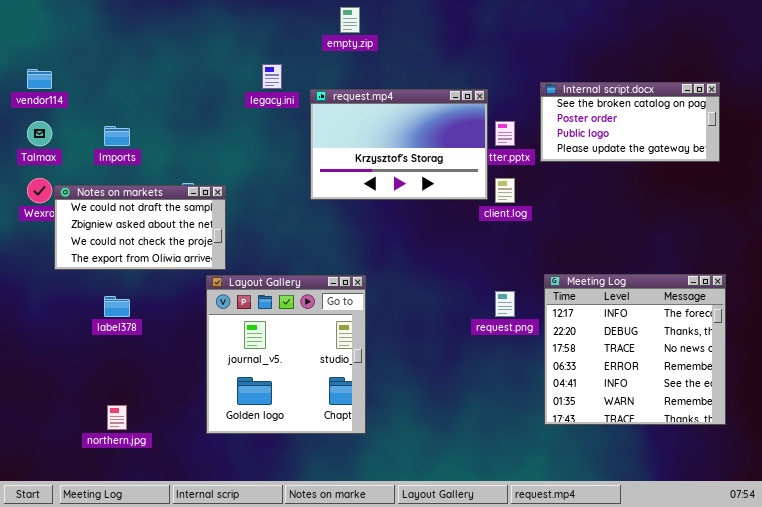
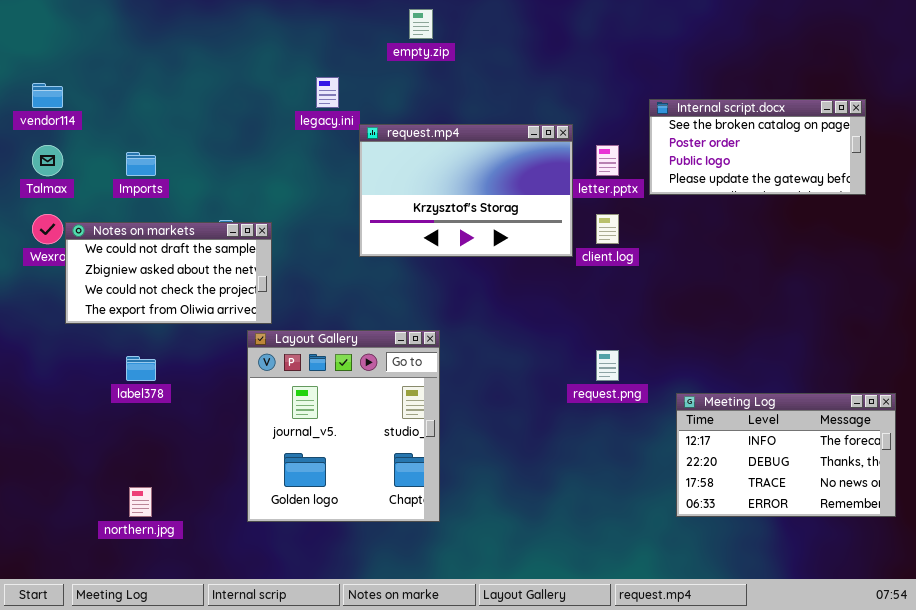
request.mp4: [310,89,488,200] -> [359,124,573,257], moved
Meeting Log: [544,274,726,425] -> [676,393,896,517], moved, resized

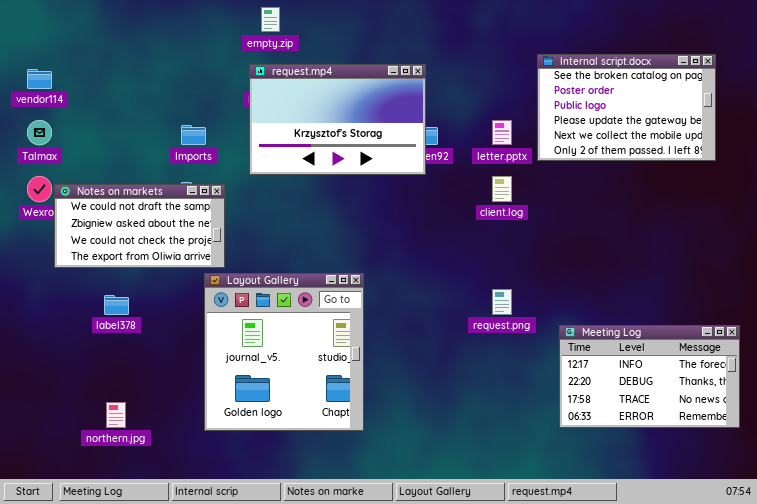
empty.zip: [409,9,433,39] -> [261,7,280,32], moved
Internal script.docx: [649,99,866,195] -> [537,54,716,161], resized
request.mp4: [359,124,573,257] -> [249,64,426,175], moved
Imports: [126,152,156,176] -> [181,125,206,145], moved

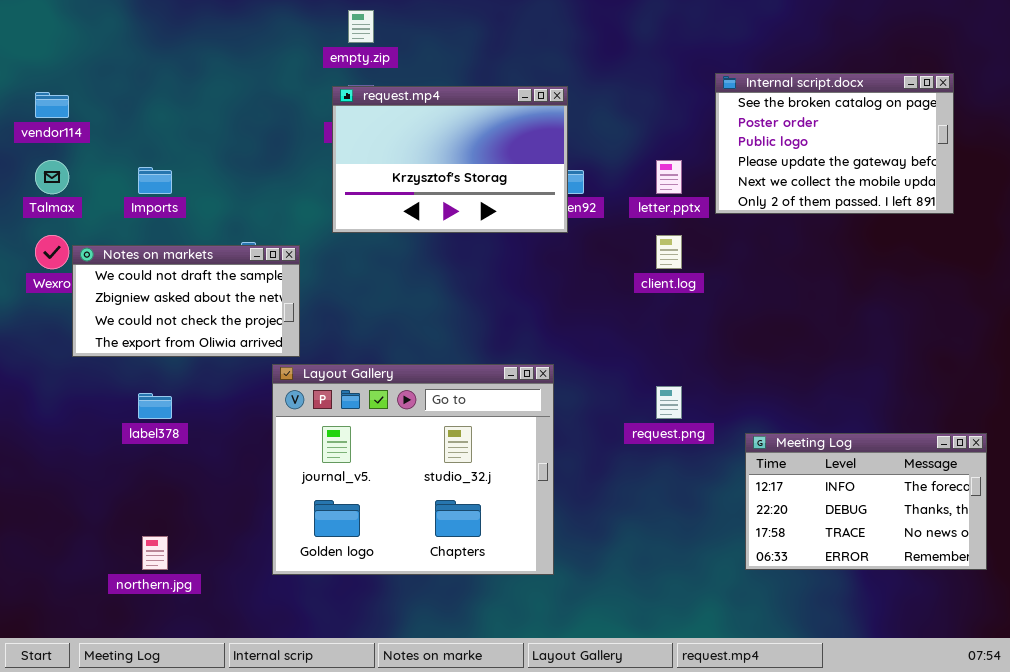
Imports: [181,125,206,145] -> [138,167,172,194], moved
Layout Gallery: [204,273,364,431] -> [272,364,554,575], resized

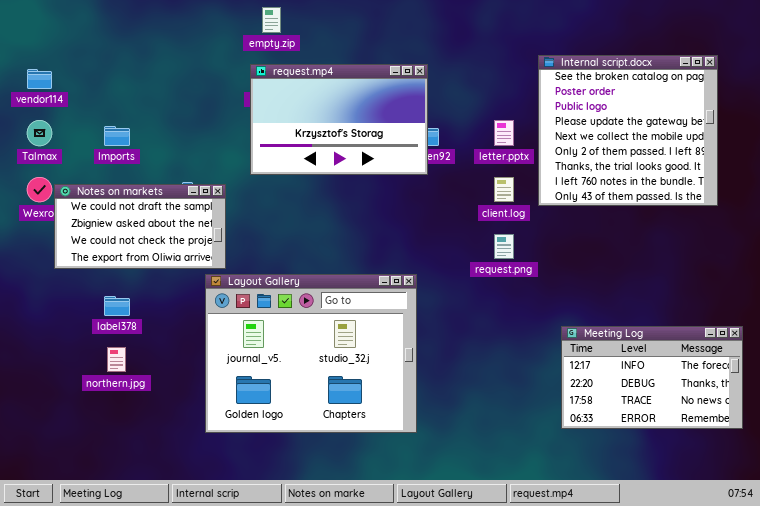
Internal script.docx: [715,73,954,214] -> [538,55,718,206], resized
request.png: [656,386,682,419] -> [494,234,514,259], moved
northern.jpg: [142,536,168,570] -> [107,347,126,372], moved

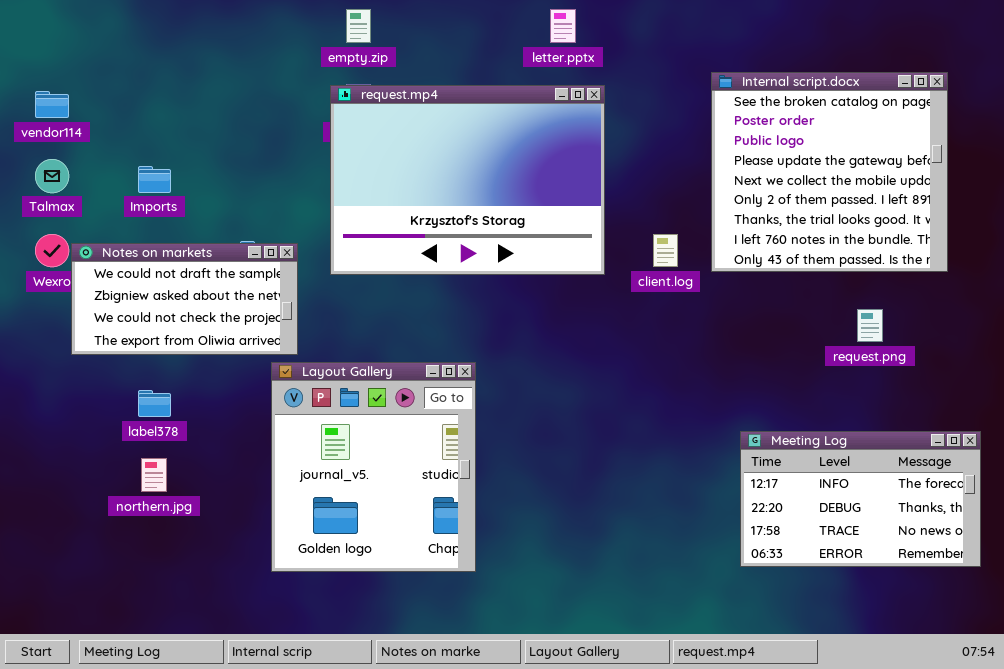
request.mp4: [250,64,428,175] -> [330,85,605,275], resized
letter.pptx: [494,120,514,146] -> [550,9,576,43], moved
request.png: [494,234,514,259] -> [857,309,883,342], moved
Layout Gallery: [205,274,417,433] -> [271,362,476,572], resized

